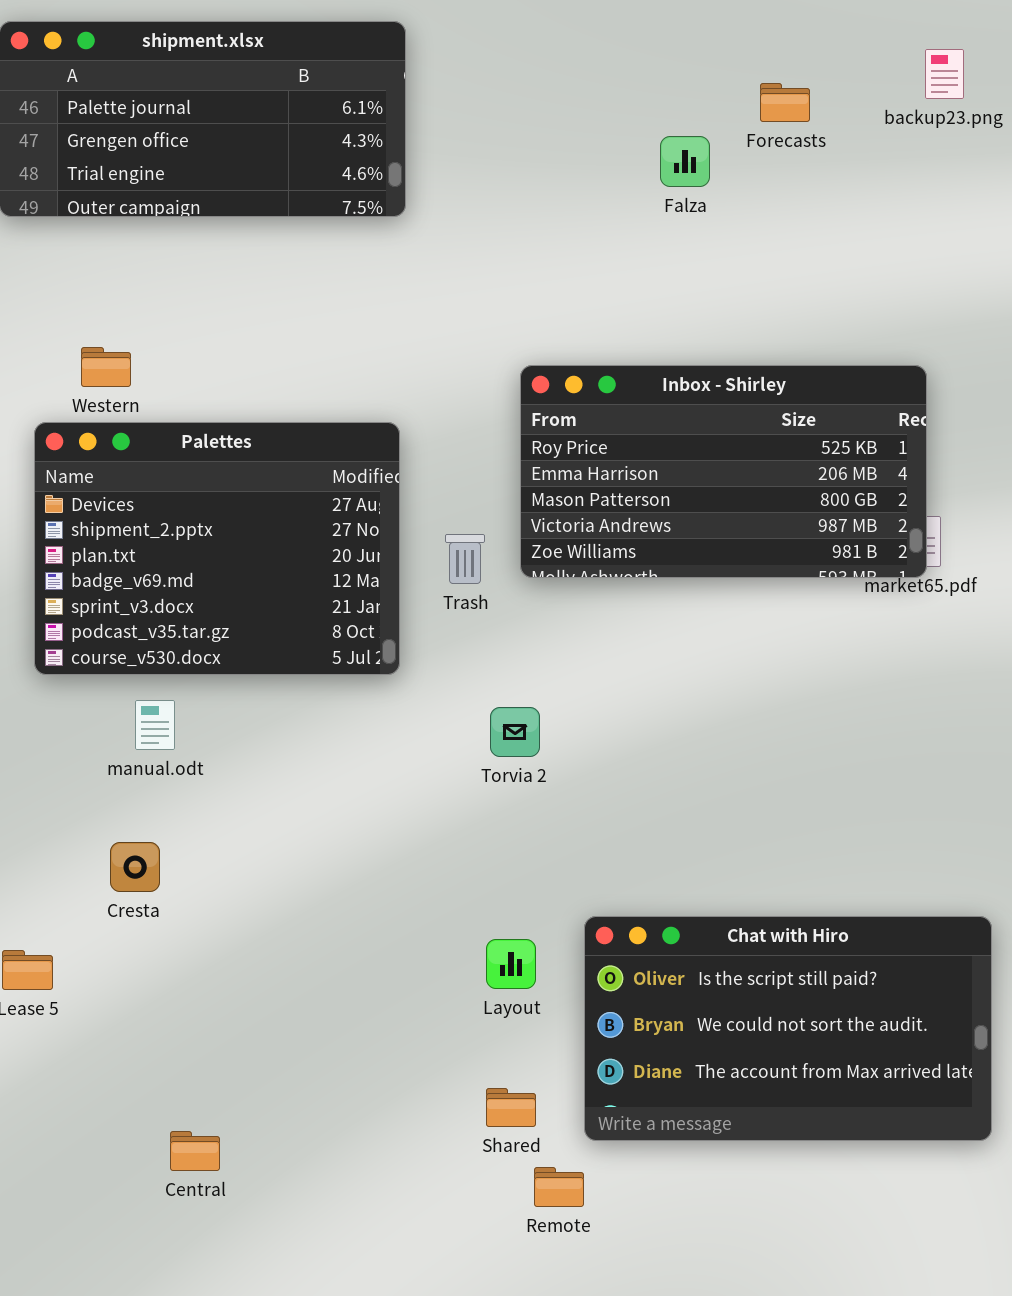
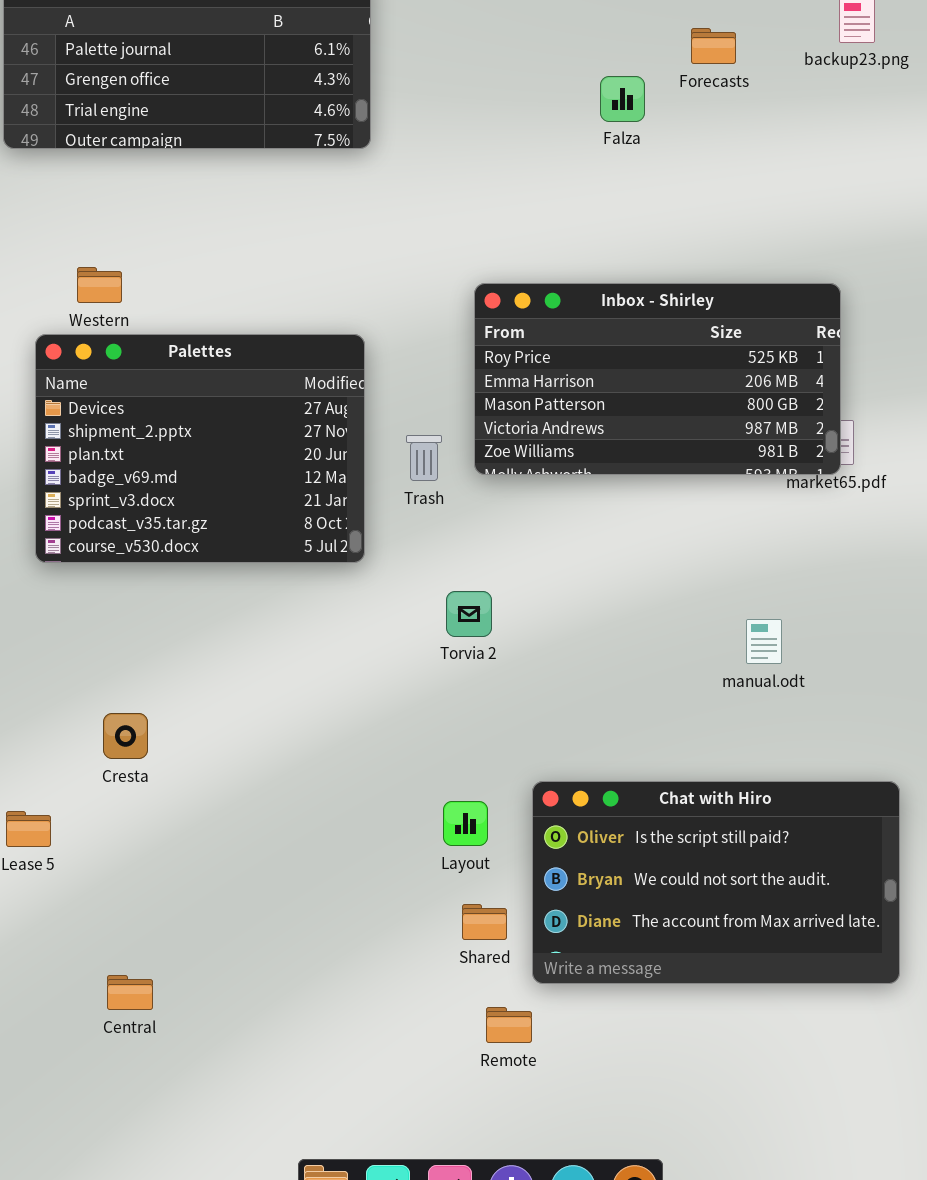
manual.odt: [135,700,175,750] -> [746,619,782,664], moved
Shared: [486,1088,536,1127] -> [462,904,507,940], moved
Central: [170,1131,220,1171] -> [107,975,153,1010], moved

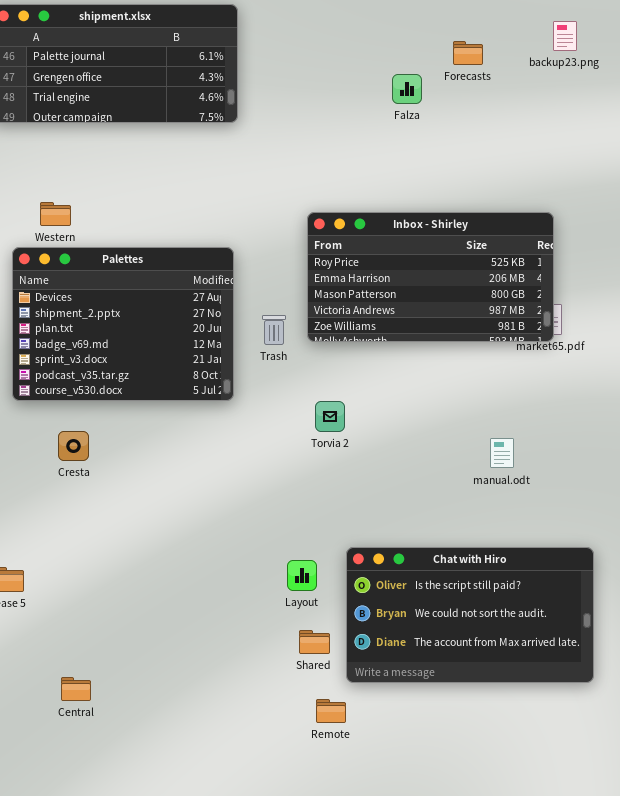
Torvia 2: [446,591,492,637] -> [315,401,345,432], moved
Cresta: [103,713,148,759] -> [58,431,89,461], moved

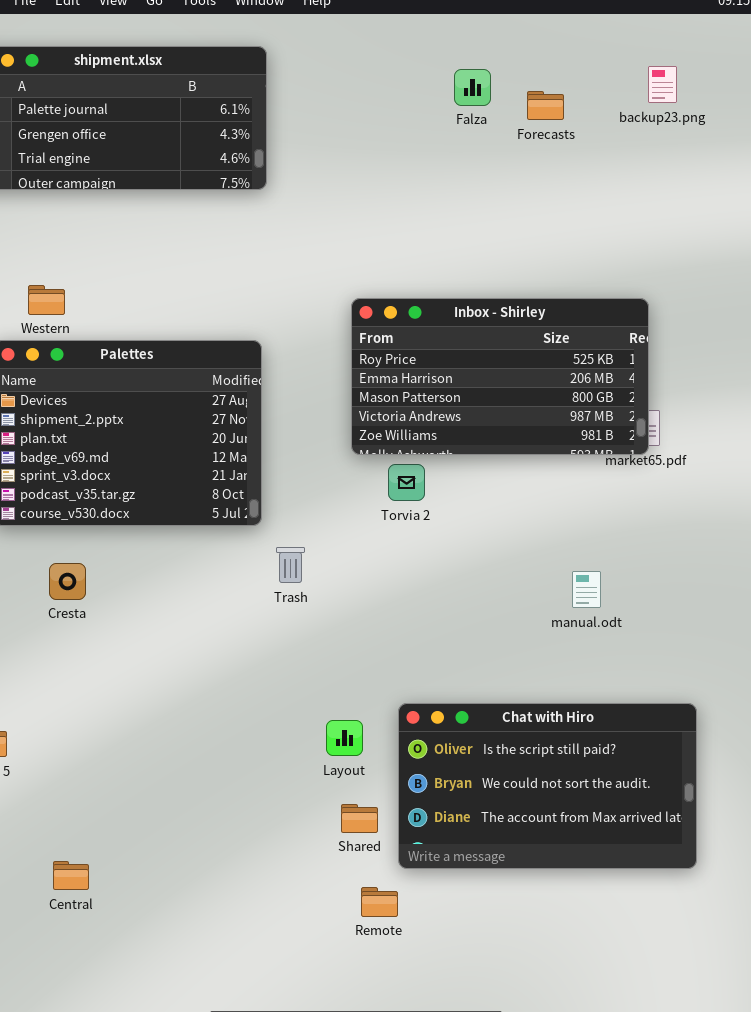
Falza: [392,74,422,104] -> [454,69,491,106], moved
Trash: [262,315,286,345] -> [276,547,305,583], moved
Torvia 2: [315,401,345,432] -> [388,464,425,501], moved

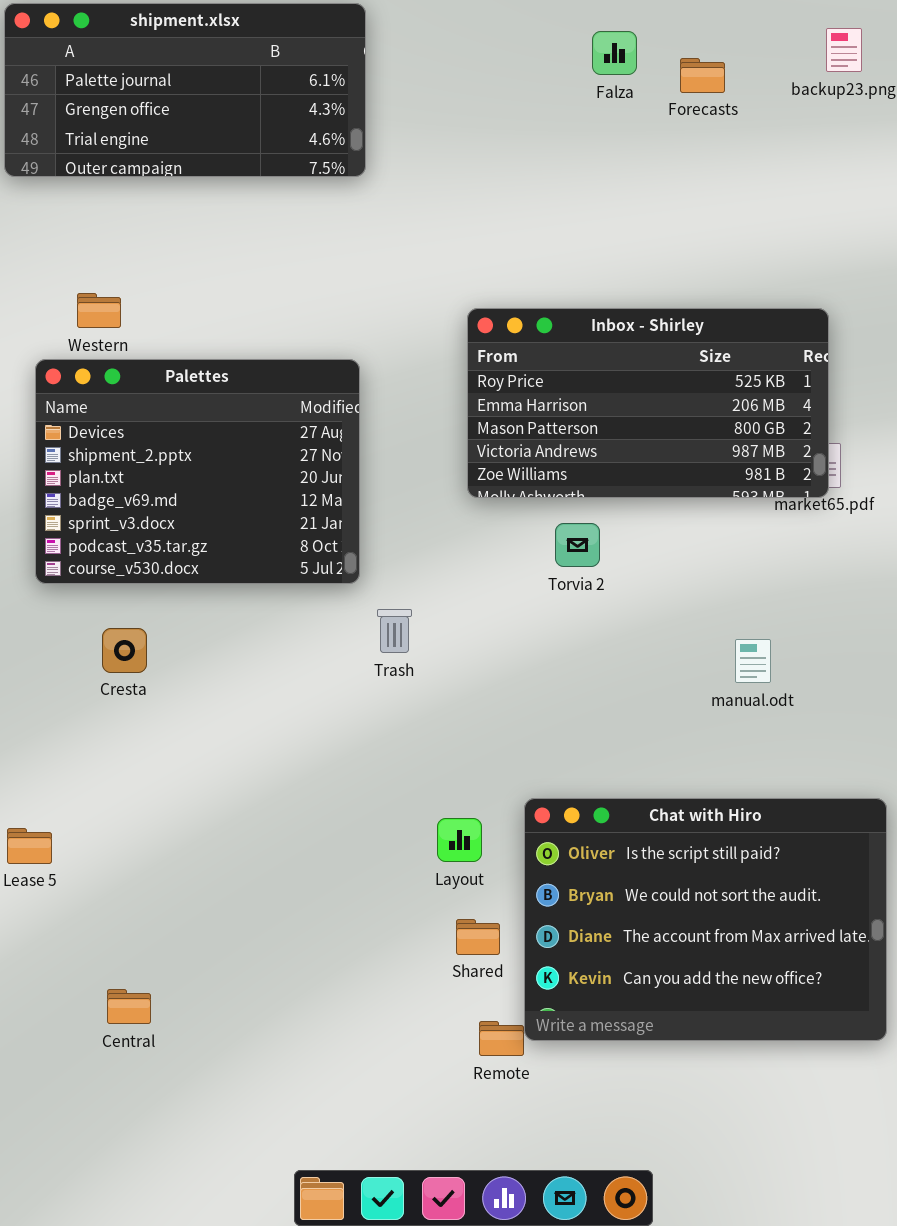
Torvia 2: [388,464,425,501] -> [555,523,600,567], moved
Chat with Hiro: [398,703,697,869] -> [524,798,887,1041], resized

